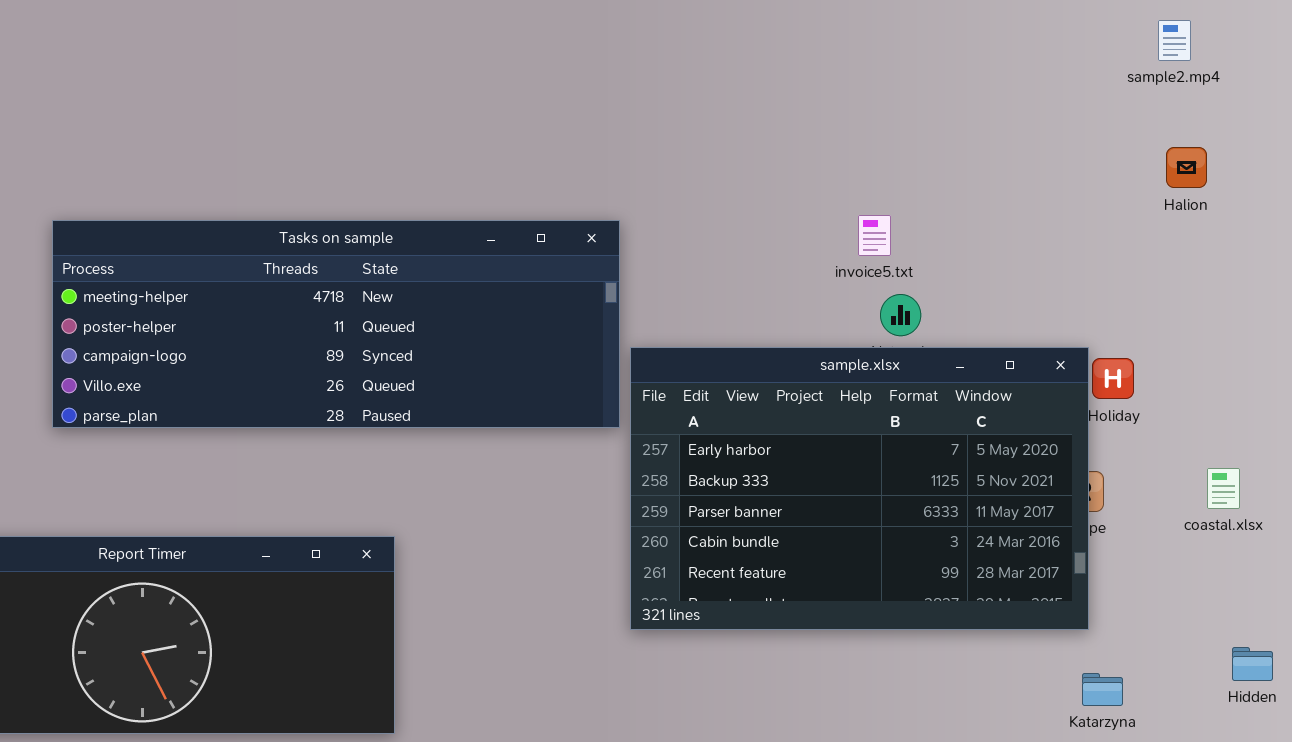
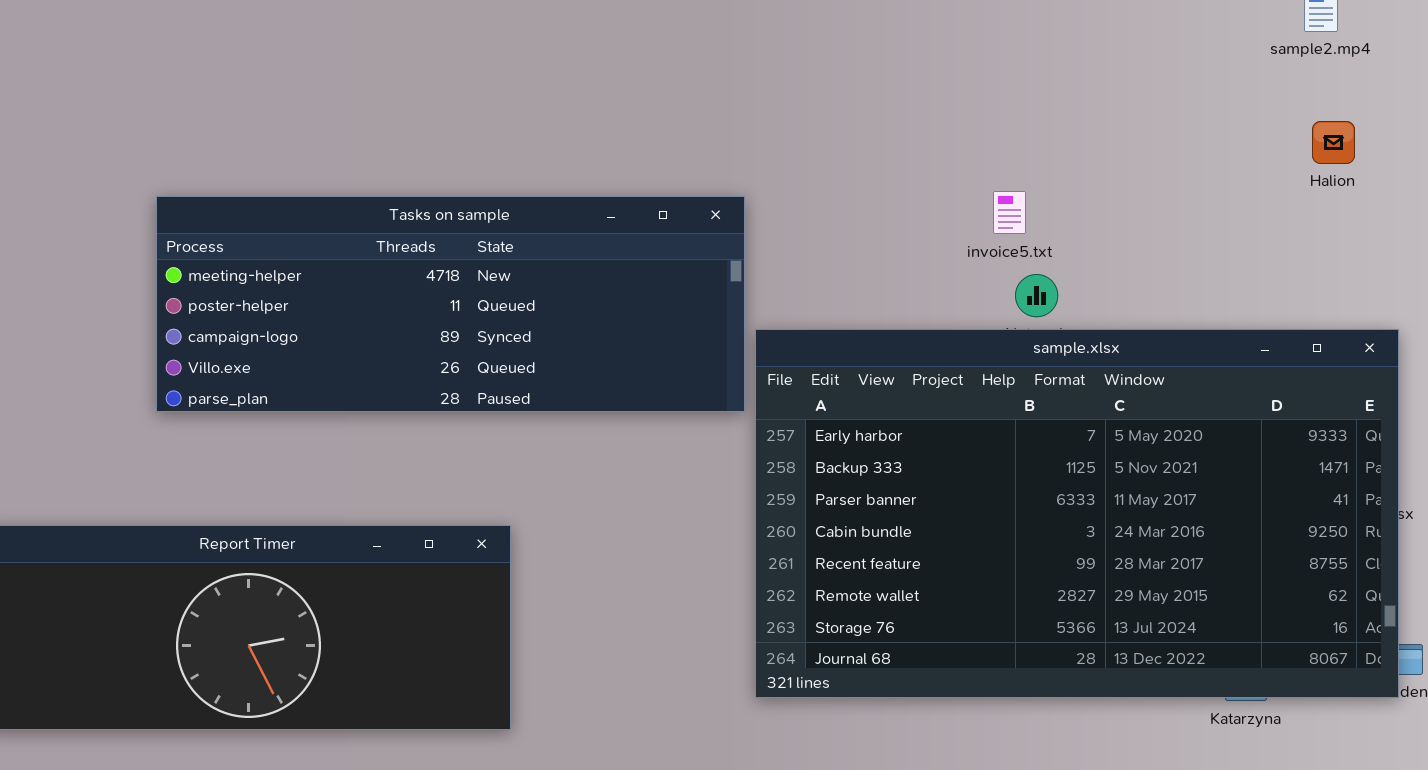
sample.xlsx: [630,347,1089,630] -> [755,329,1399,698], resized

